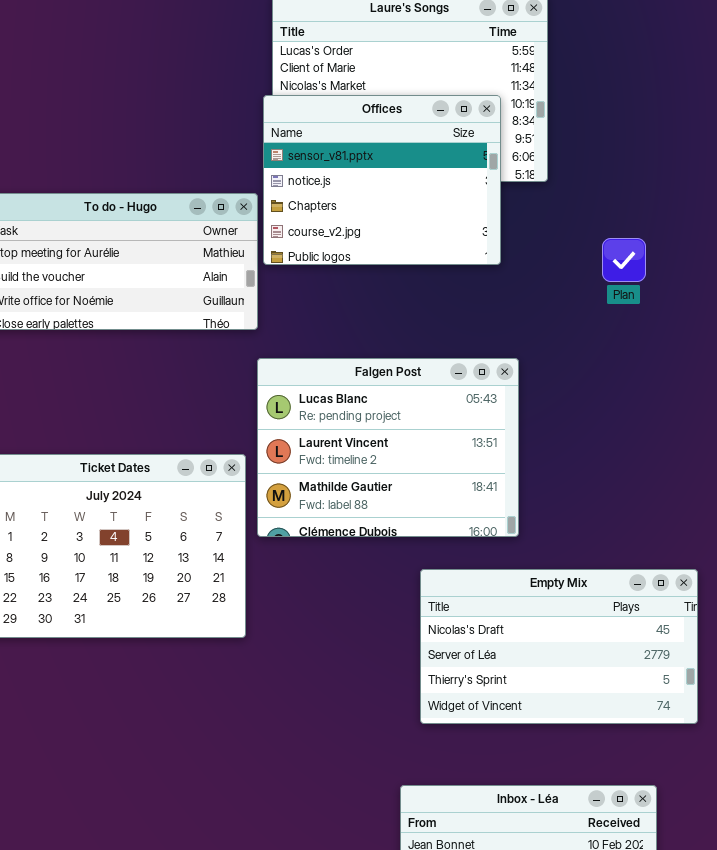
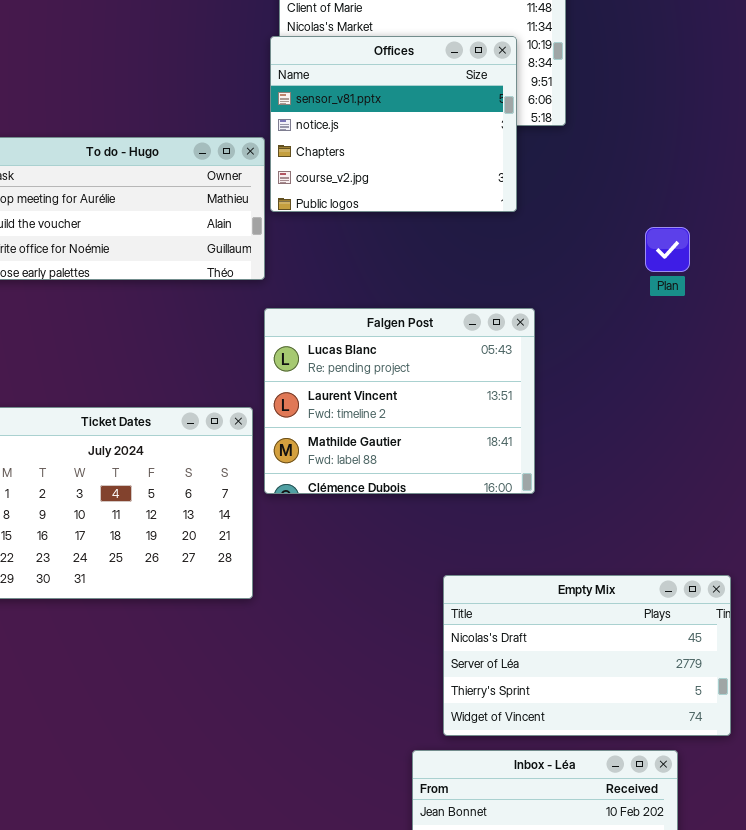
Plan: [602,238,646,282] -> [645,227,690,272], moved
Empty Mix: [420,569,698,724] -> [443,575,731,736], moved

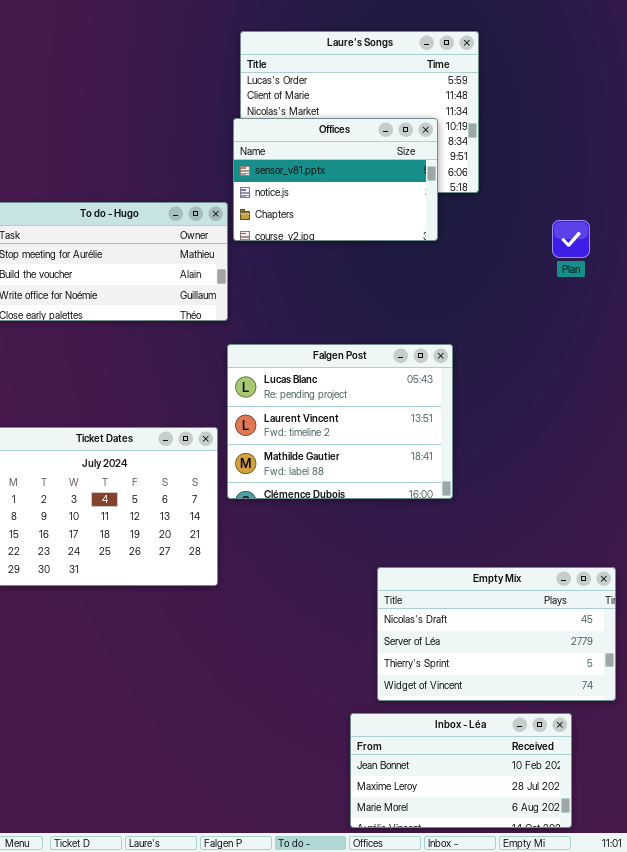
Offices: [270,36,517,212] -> [233,118,438,241], resized
Plan: [645,227,690,272] -> [552,220,590,258], moved

